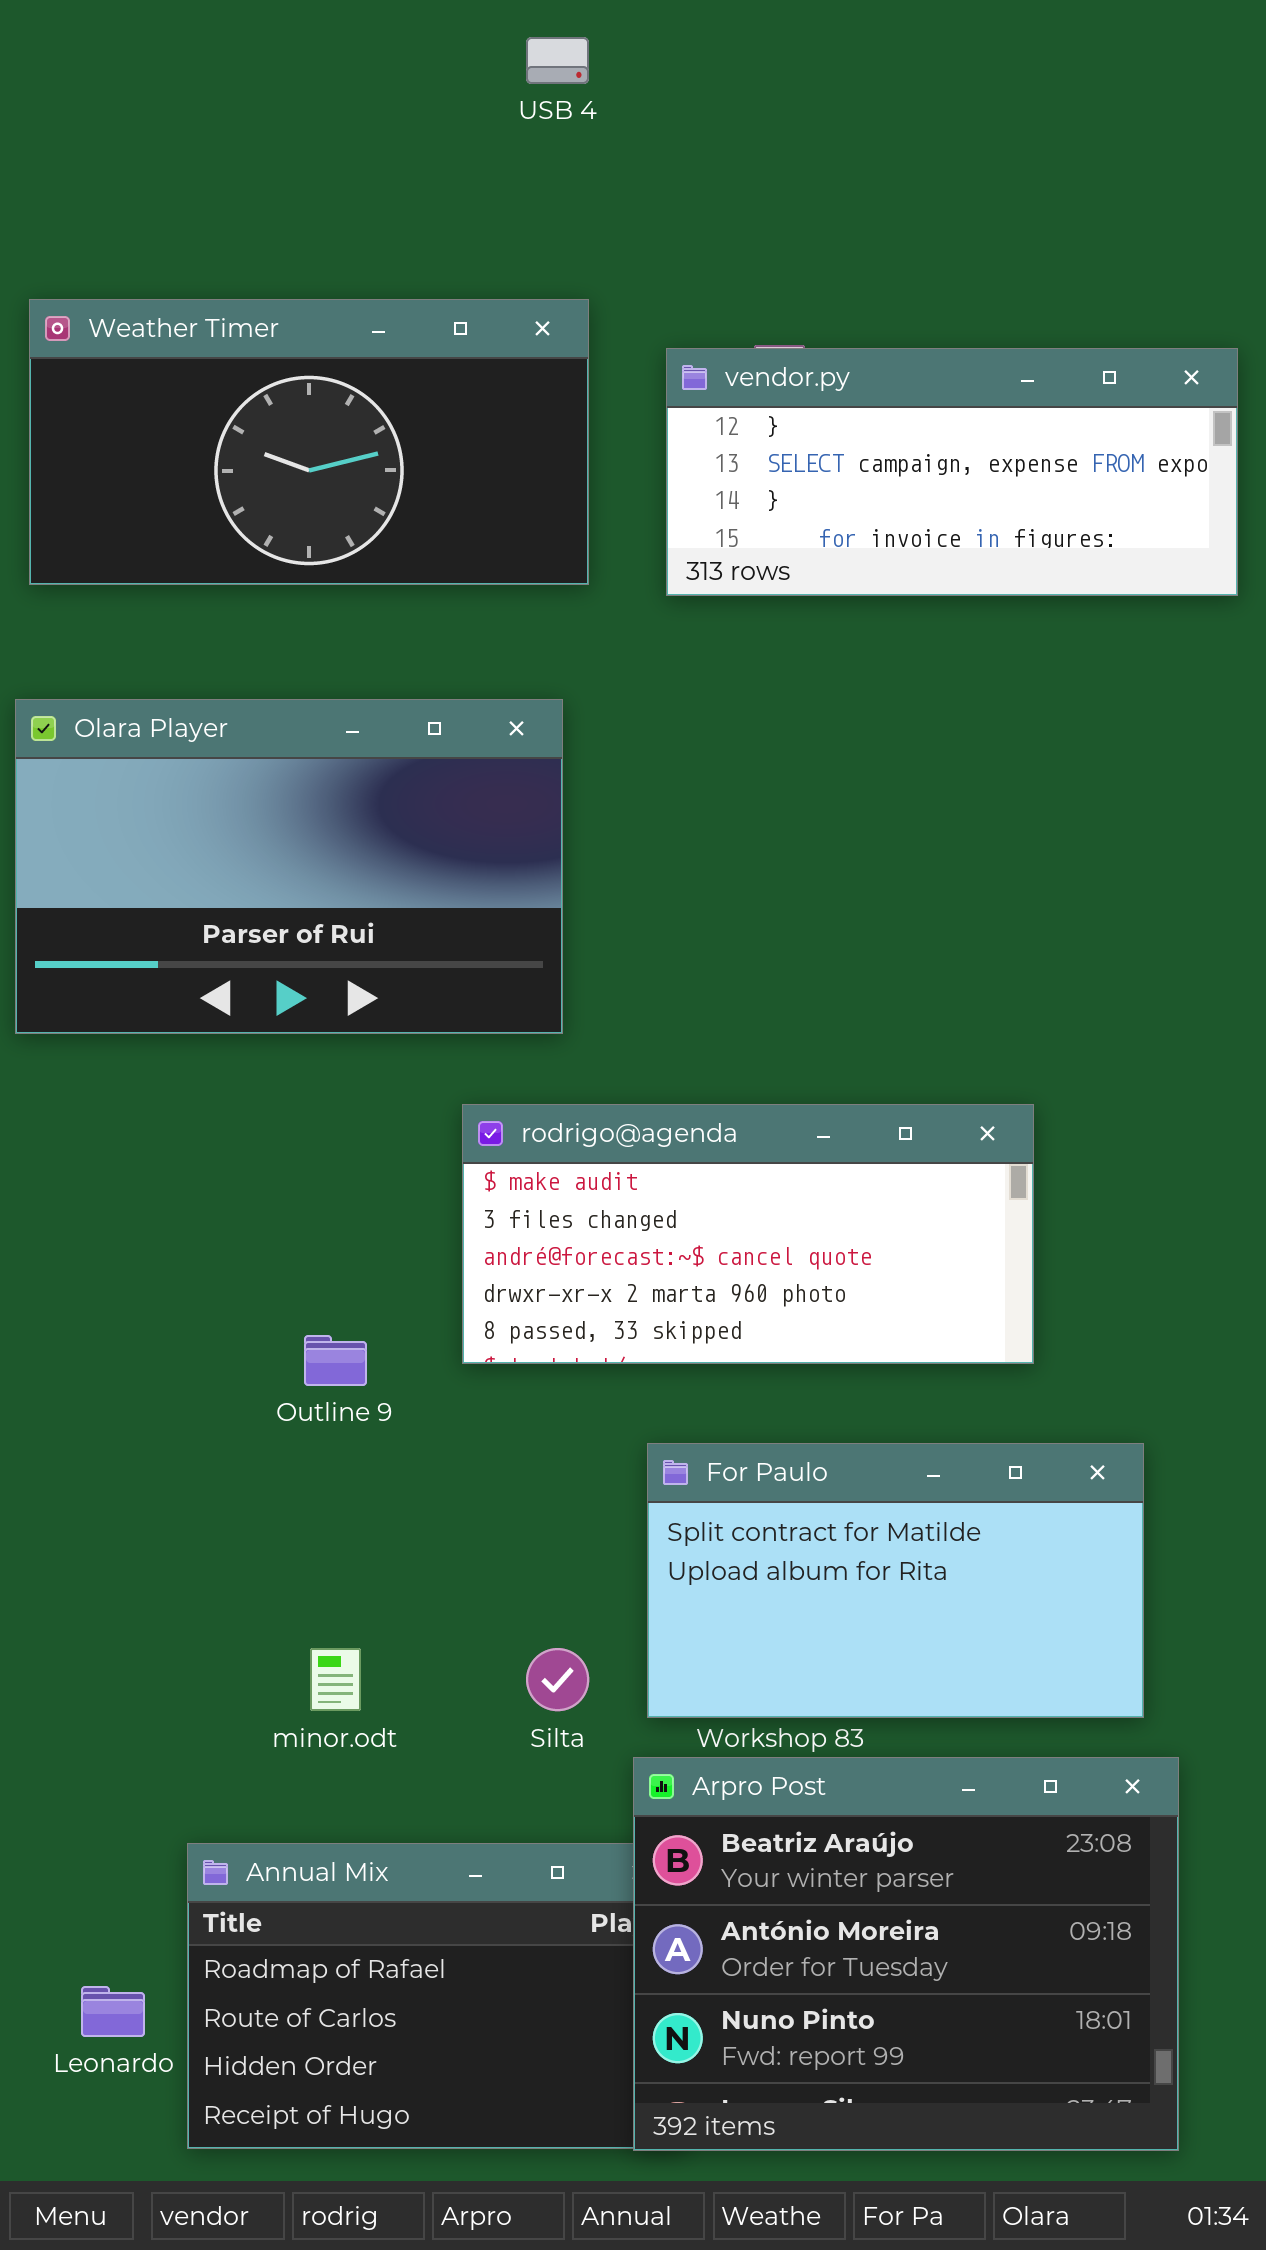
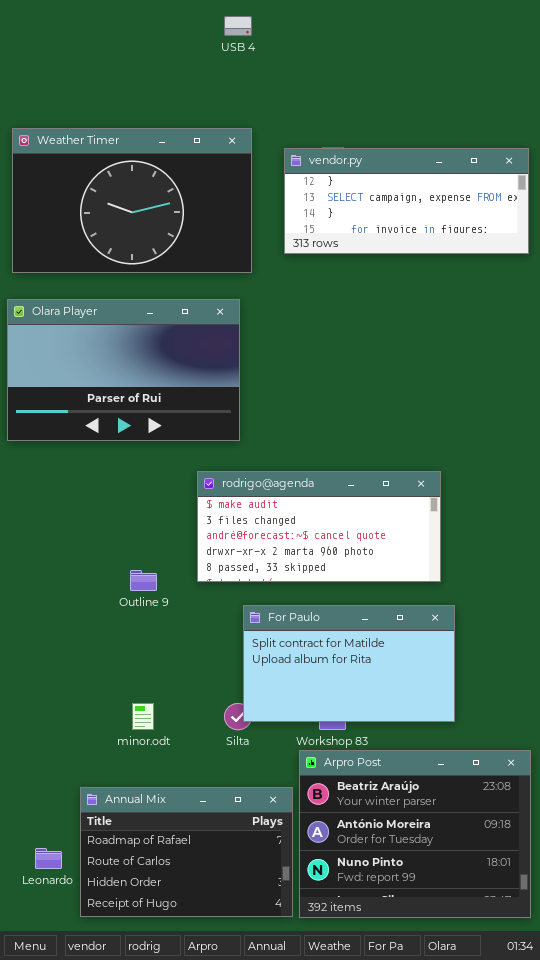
Weather Timer: [29,299,589,585] -> [12,128,252,273], resized
For Paulo: [647,1443,1144,1718] -> [243,605,455,722], moved
Arpro Post: [633,1757,1179,2151] -> [299,750,531,918], moved

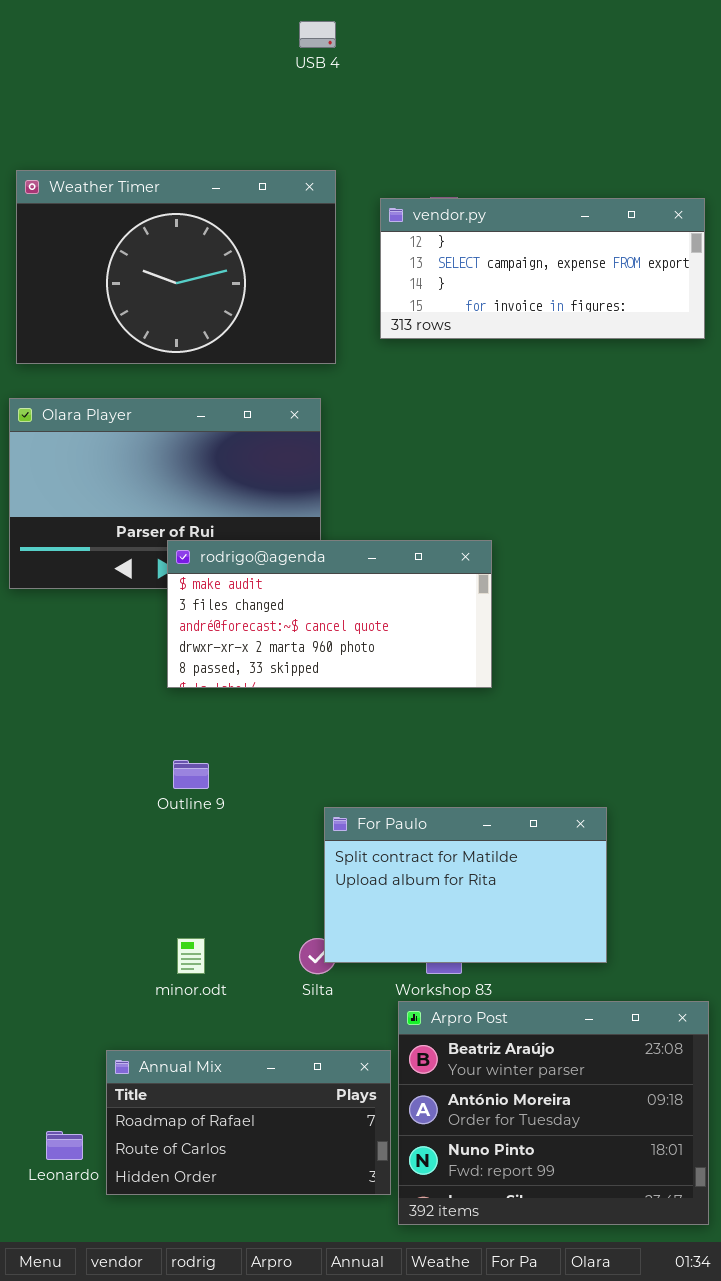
rodrigo@agenda: [197,471,441,582] -> [167,540,492,688], moved
Annual Mix: [80,787,293,917] -> [106,1050,391,1195], resized

